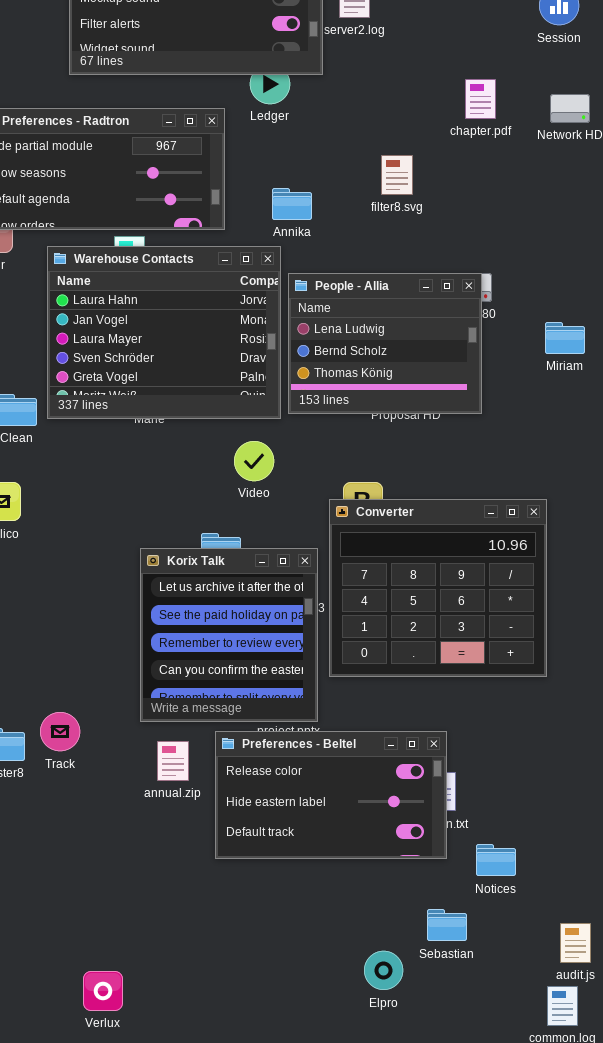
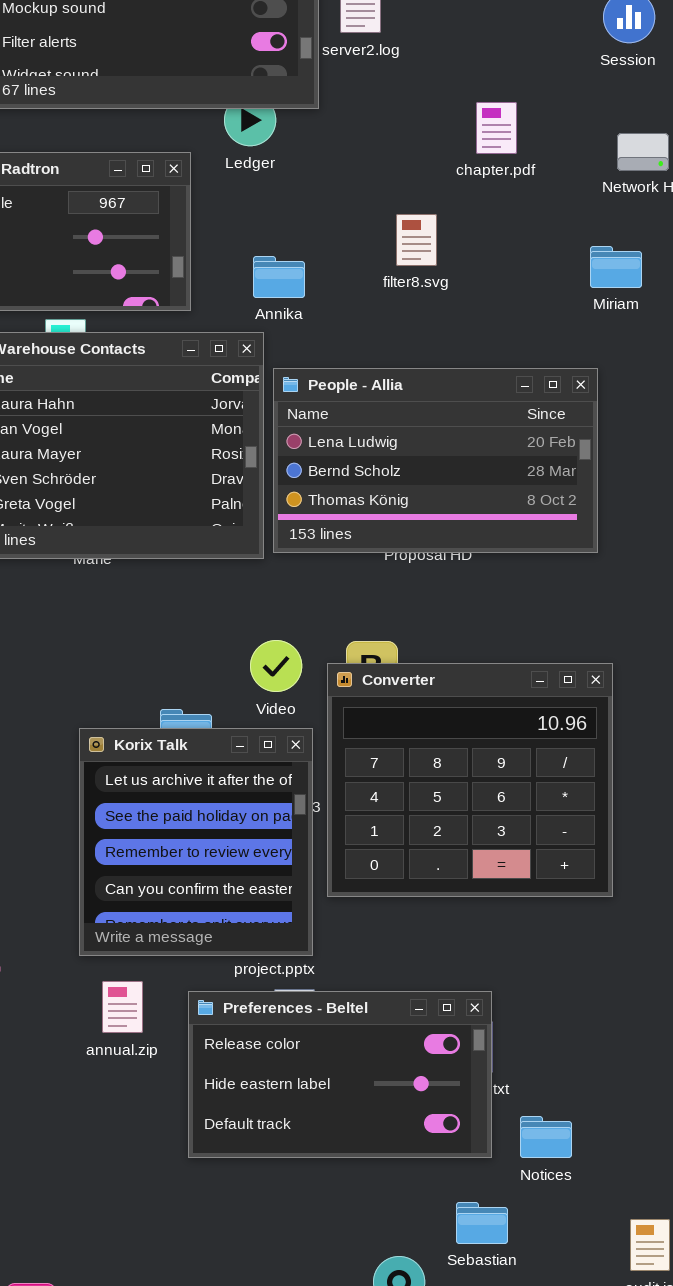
chapter.pdf: [465,79,496,119] -> [476,102,517,154], moved
People - Allia: [288,273,482,414] -> [273,368,598,553], resized
Miriam: [545,322,585,354] -> [590,246,642,288], moved
Video: [234,441,274,481] -> [250,640,302,692], moved
Preferences - Beltel: [215,731,447,859] -> [188,991,492,1158], moved

